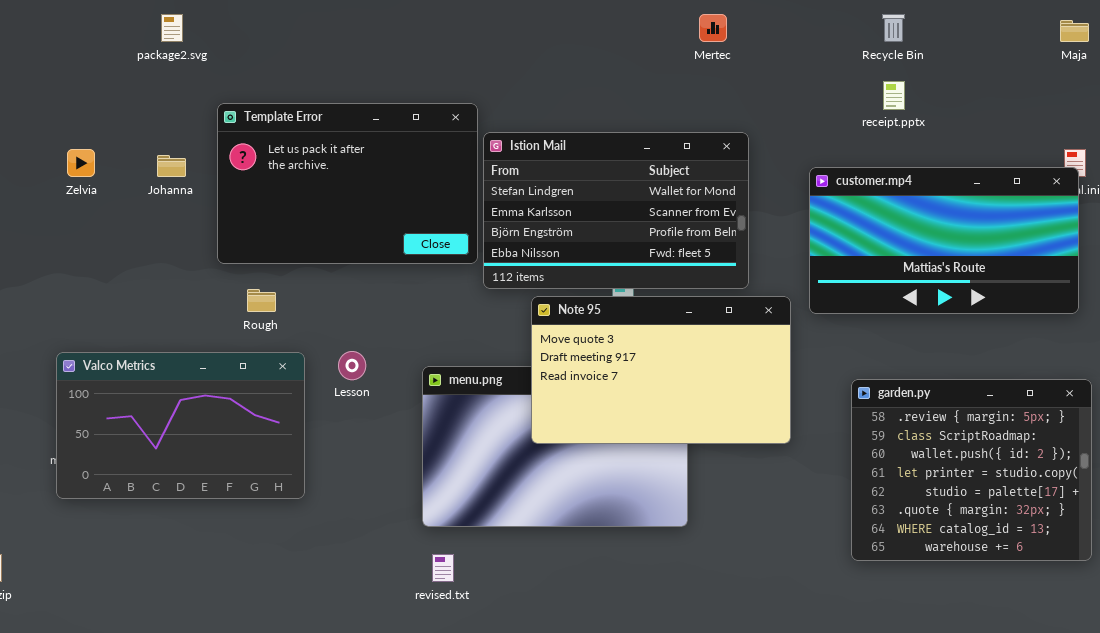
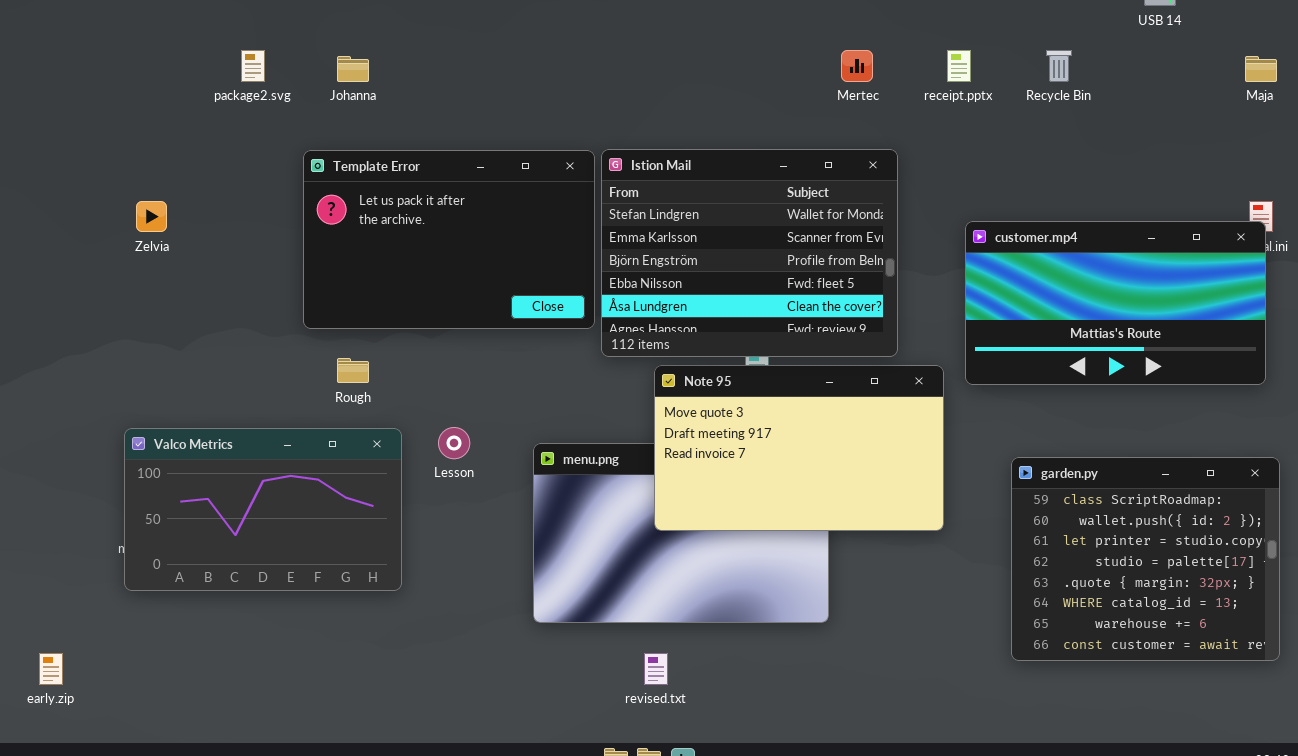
receipt.pptx: [883,81,905,110] -> [947,50,971,82], moved
Istion Mail: [483,132,749,289] -> [601,149,898,357], resized
Johanna: [157,155,186,177] -> [337,56,369,82], moved
garden.py: [851,379,1092,561] -> [1011,457,1280,661], scrolled down 1 row
revised.txt: [432,554,454,582] -> [644,653,668,685], moved

